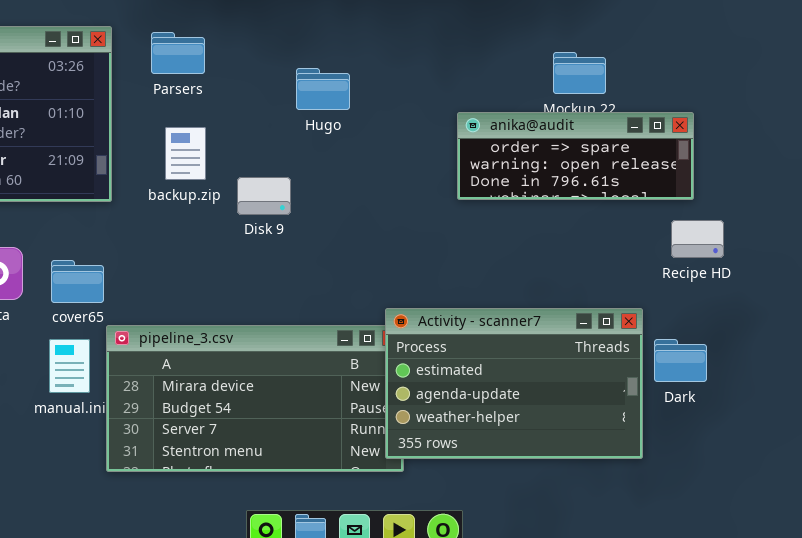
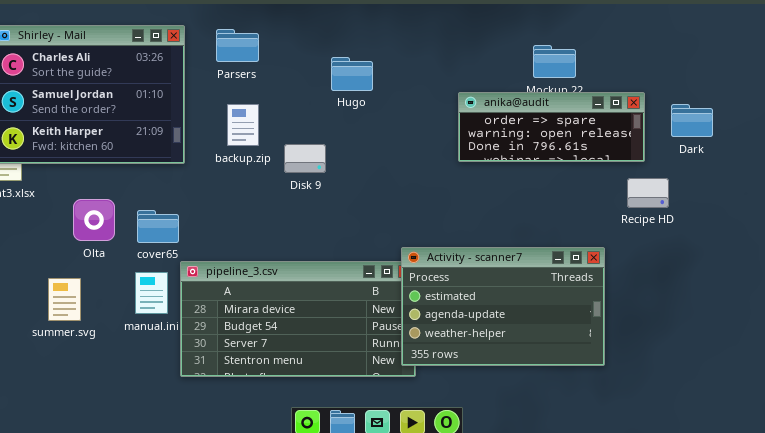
Dark: [654,339,707,382] -> [671,104,713,137], moved

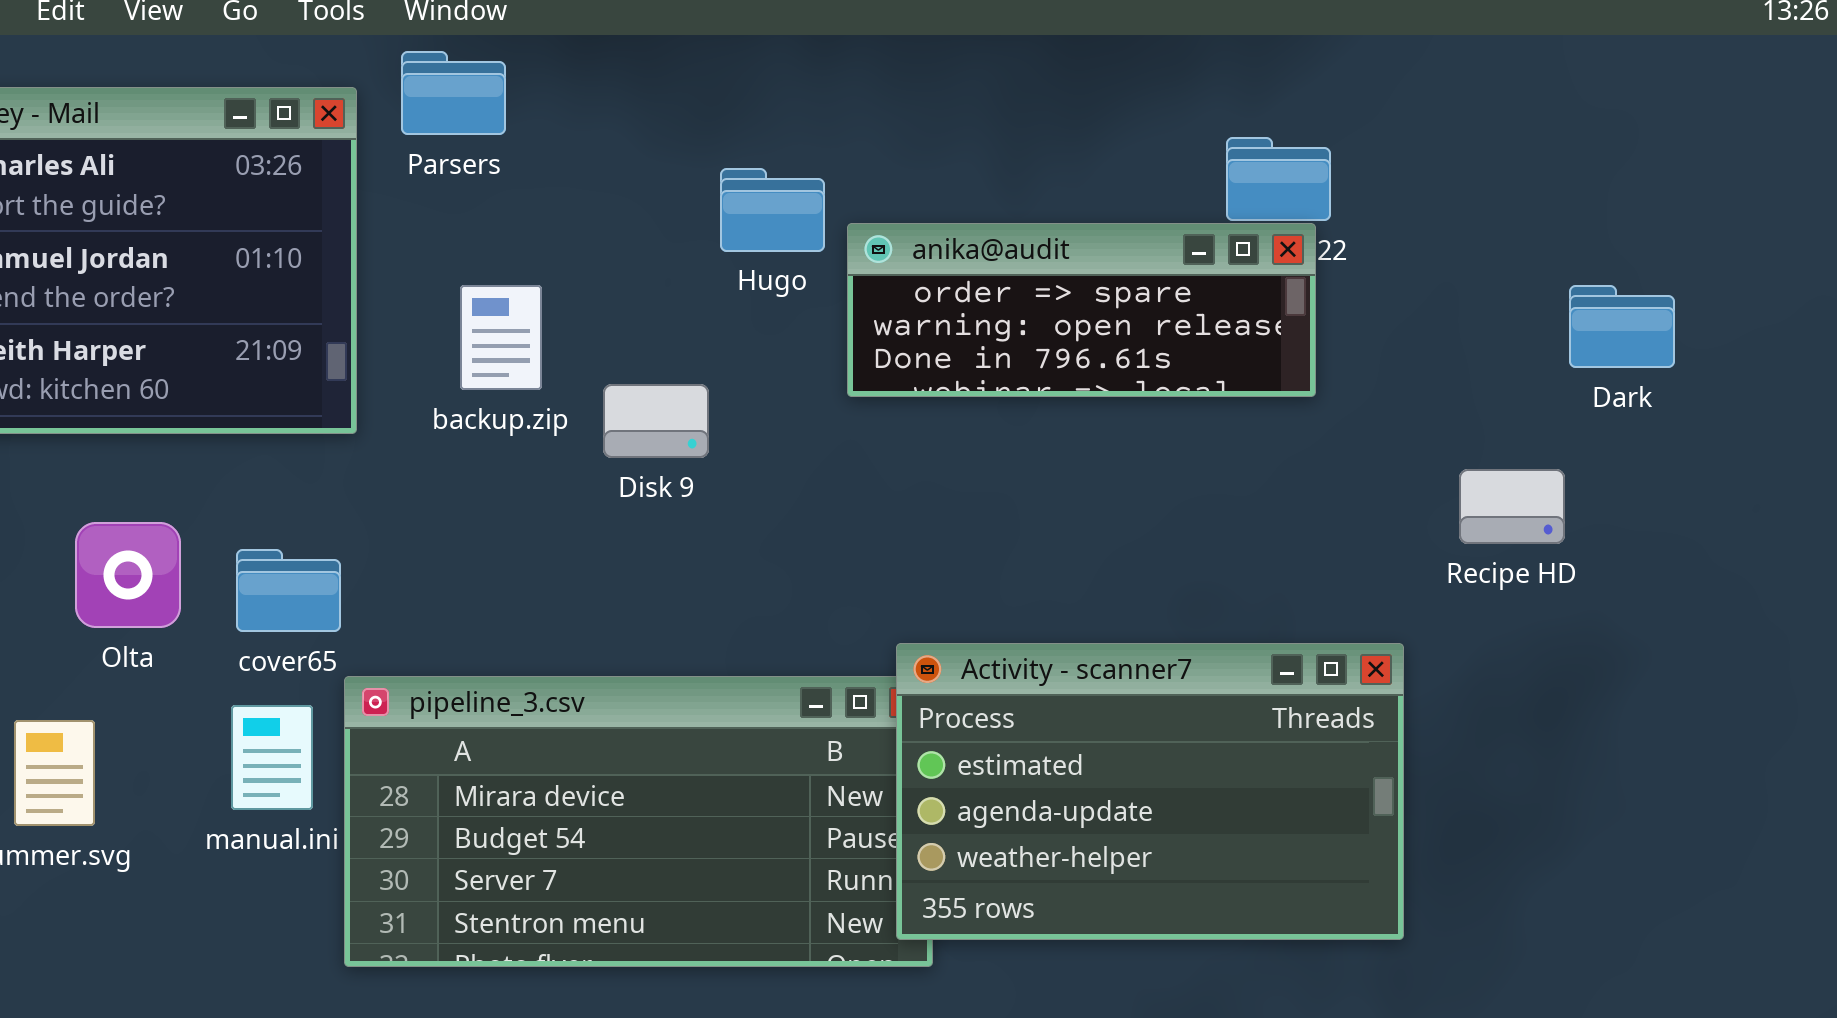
Parsers: [216,29,259,62] -> [401,51,506,135], moved
anika@audit: [458,92,645,162] -> [847,223,1316,397], moved

